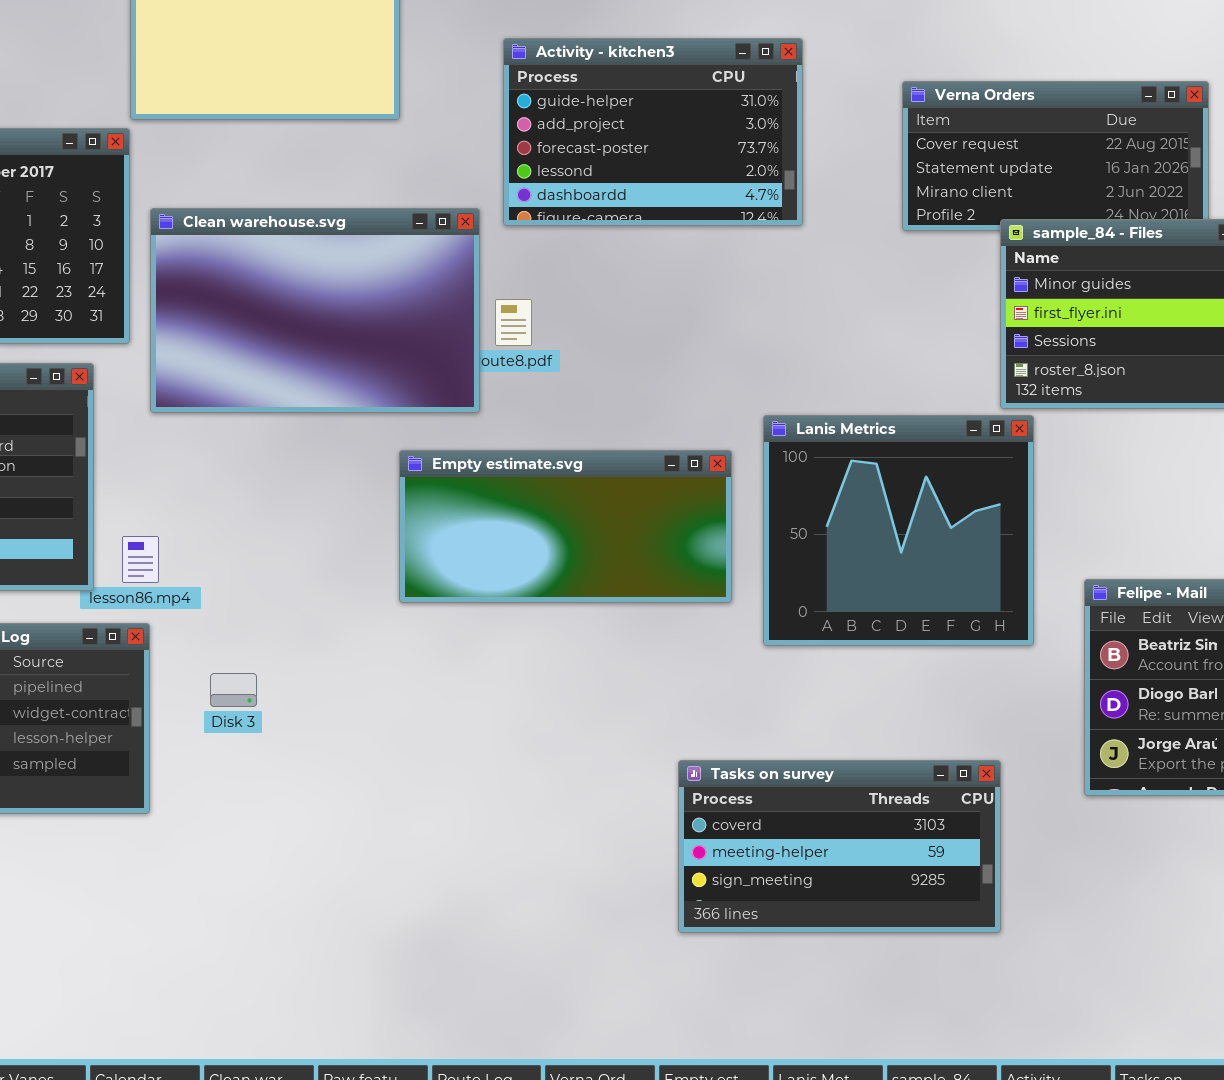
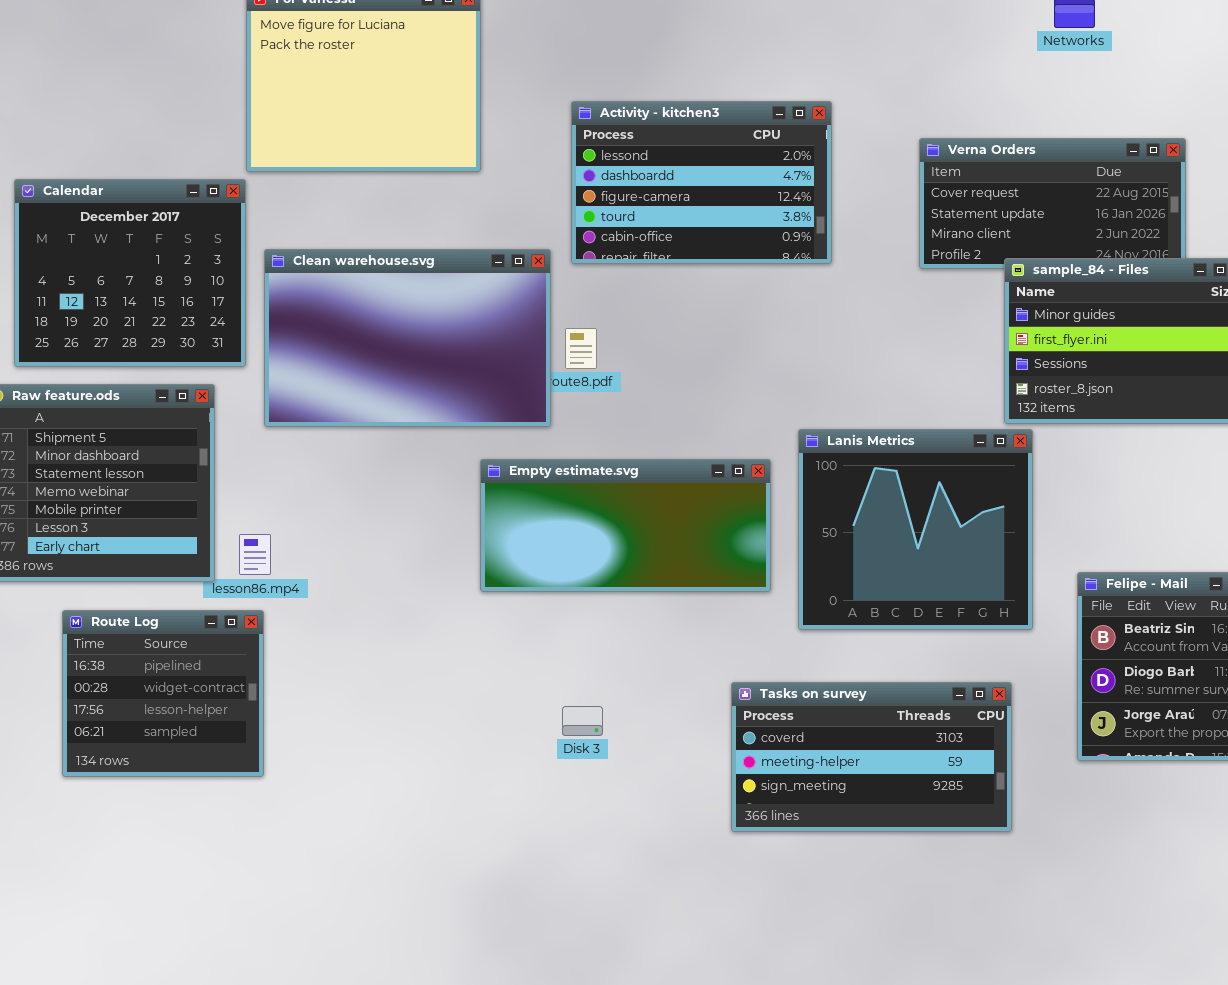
Activity - kitchen3: [503,38,803,226] -> [571,101,832,264], scrolled down 3 rows
Disk 3: [210,673,257,707] -> [562,706,603,736], moved
Tasks on survey: [678,760,1001,933] -> [731,682,1012,832], moved

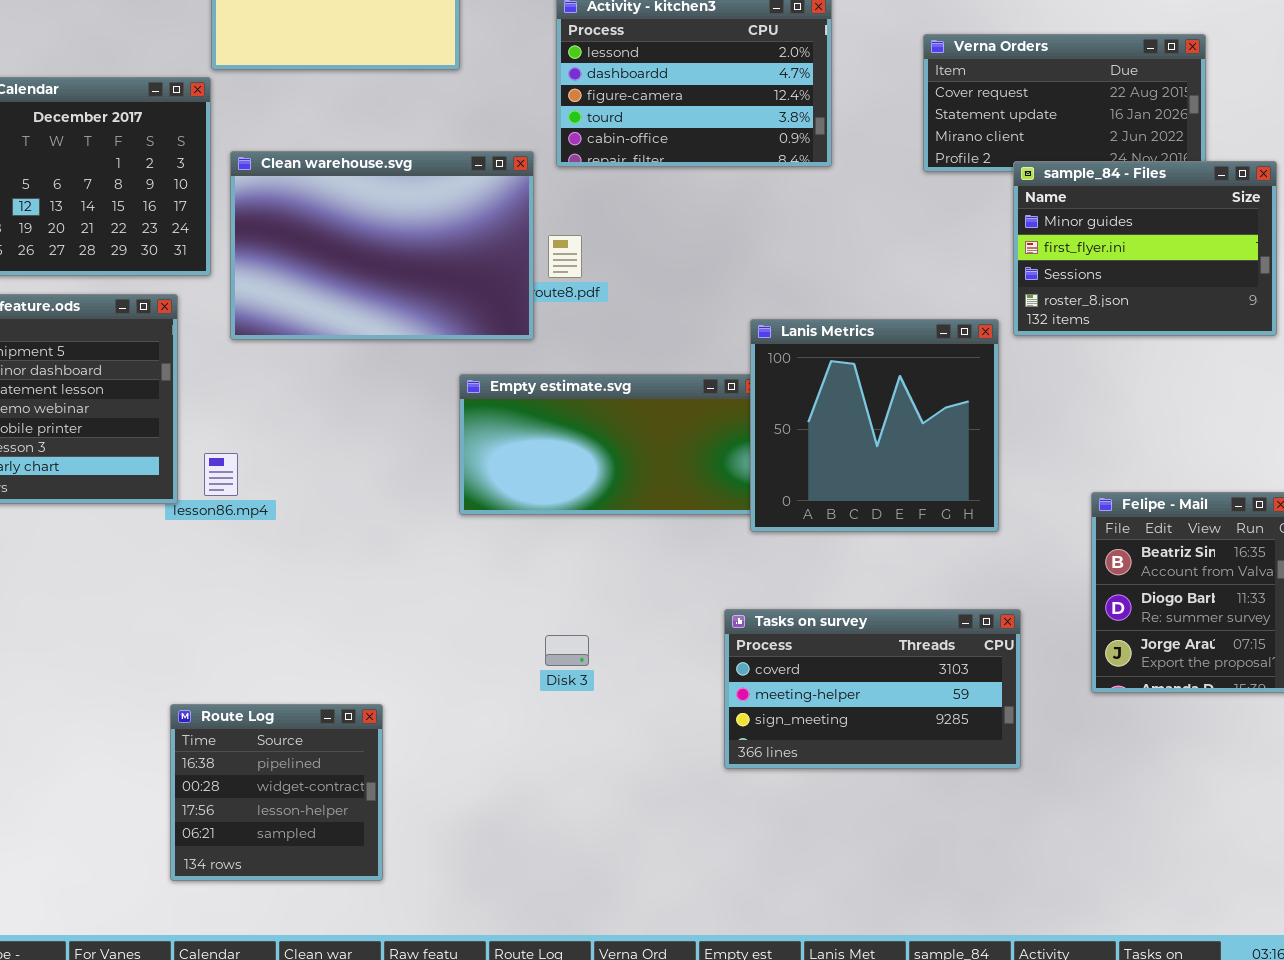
Lanis Metrics: [798,429,1033,630] -> [750,319,999,532], moved
Route Log: [62,610,264,777] -> [170,704,383,881], moved

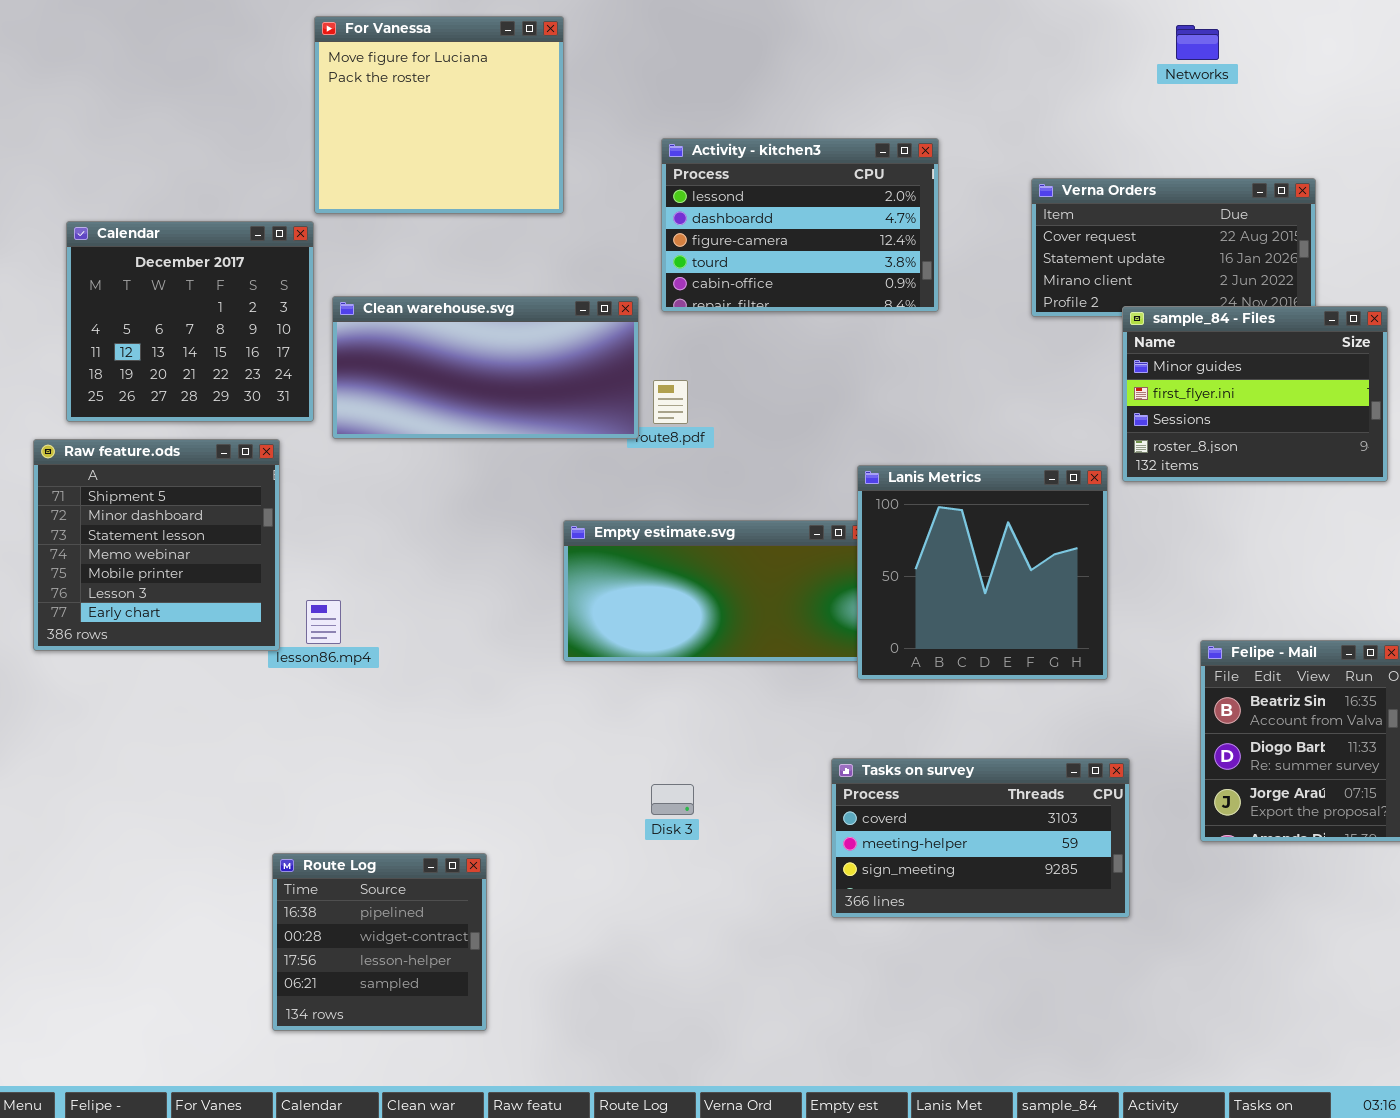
Clean warehouse.svg: [230,151,534,340] -> [332,296,639,439], resized

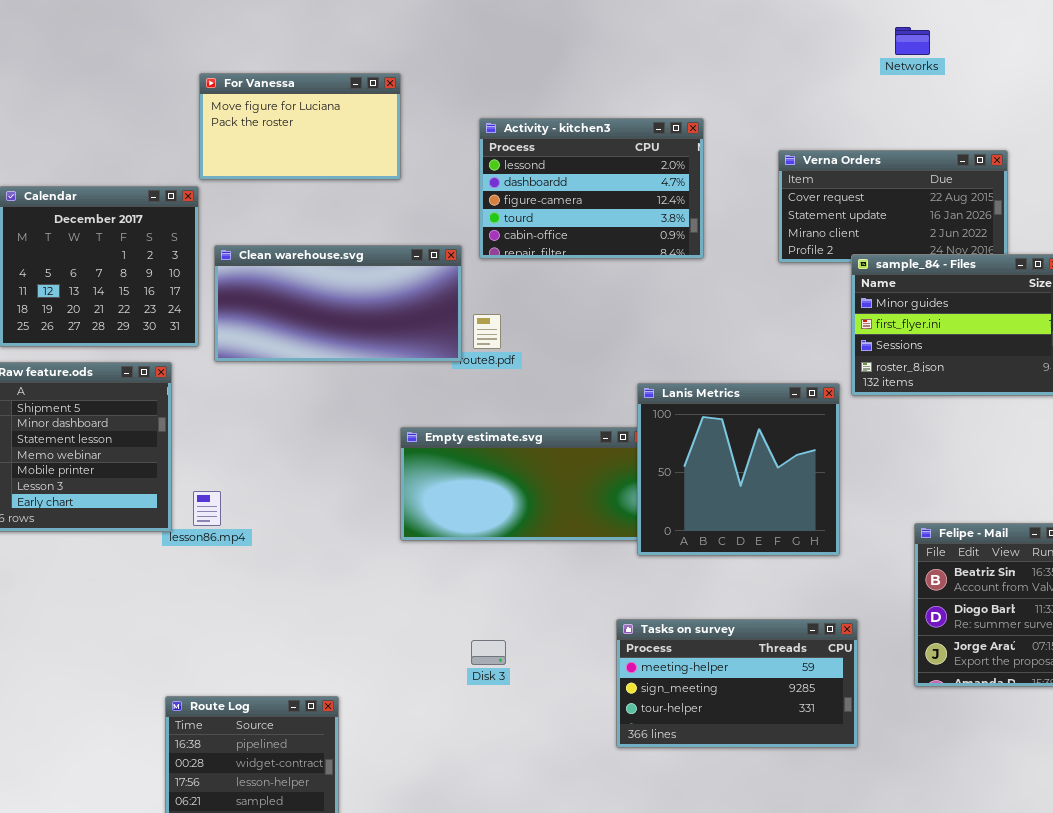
For Vanessa: [314,16,564,214] -> [199,73,401,180], resized
Tasks on survey: [831,758,1130,918] -> [616,619,858,748], scrolled down 1 row

